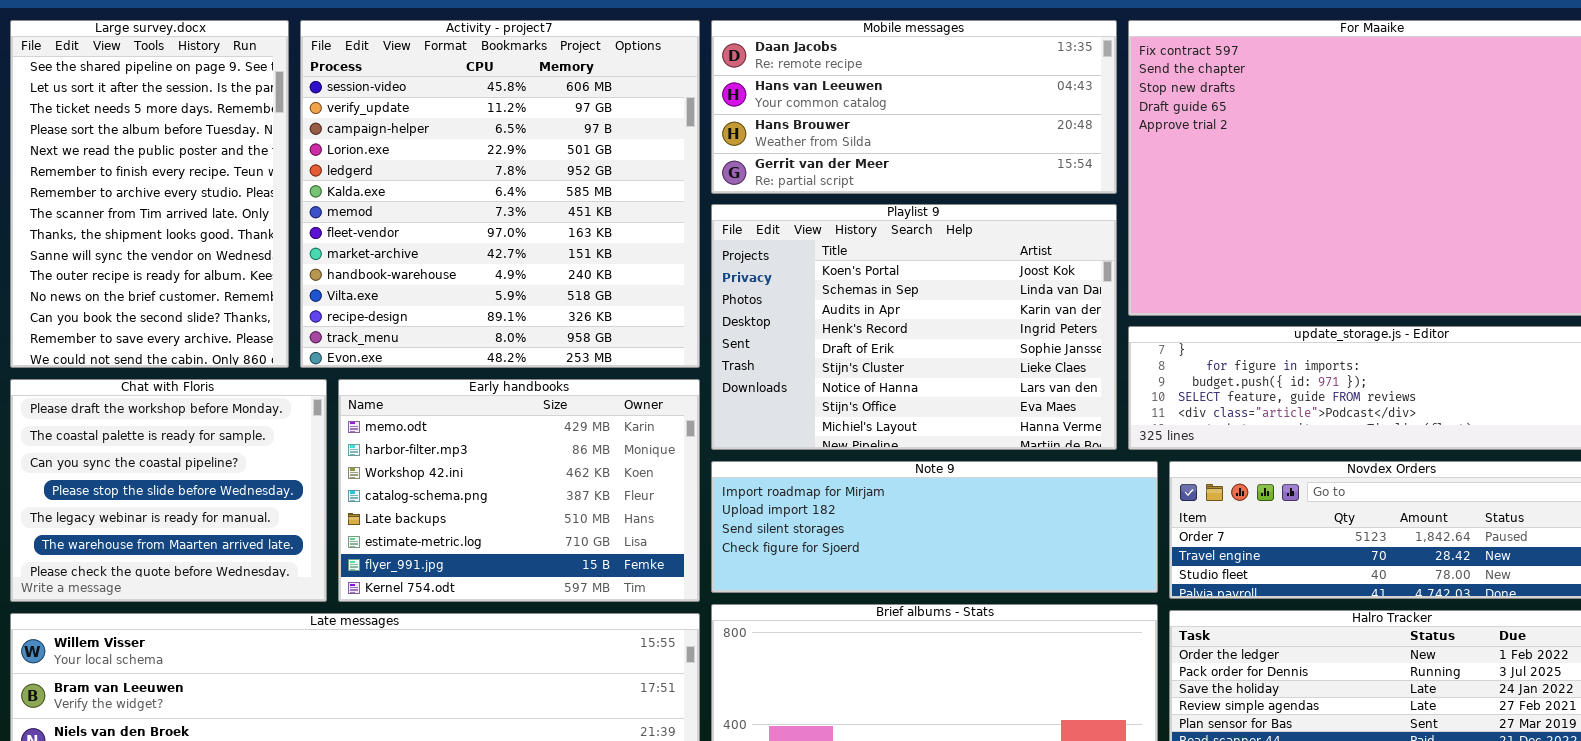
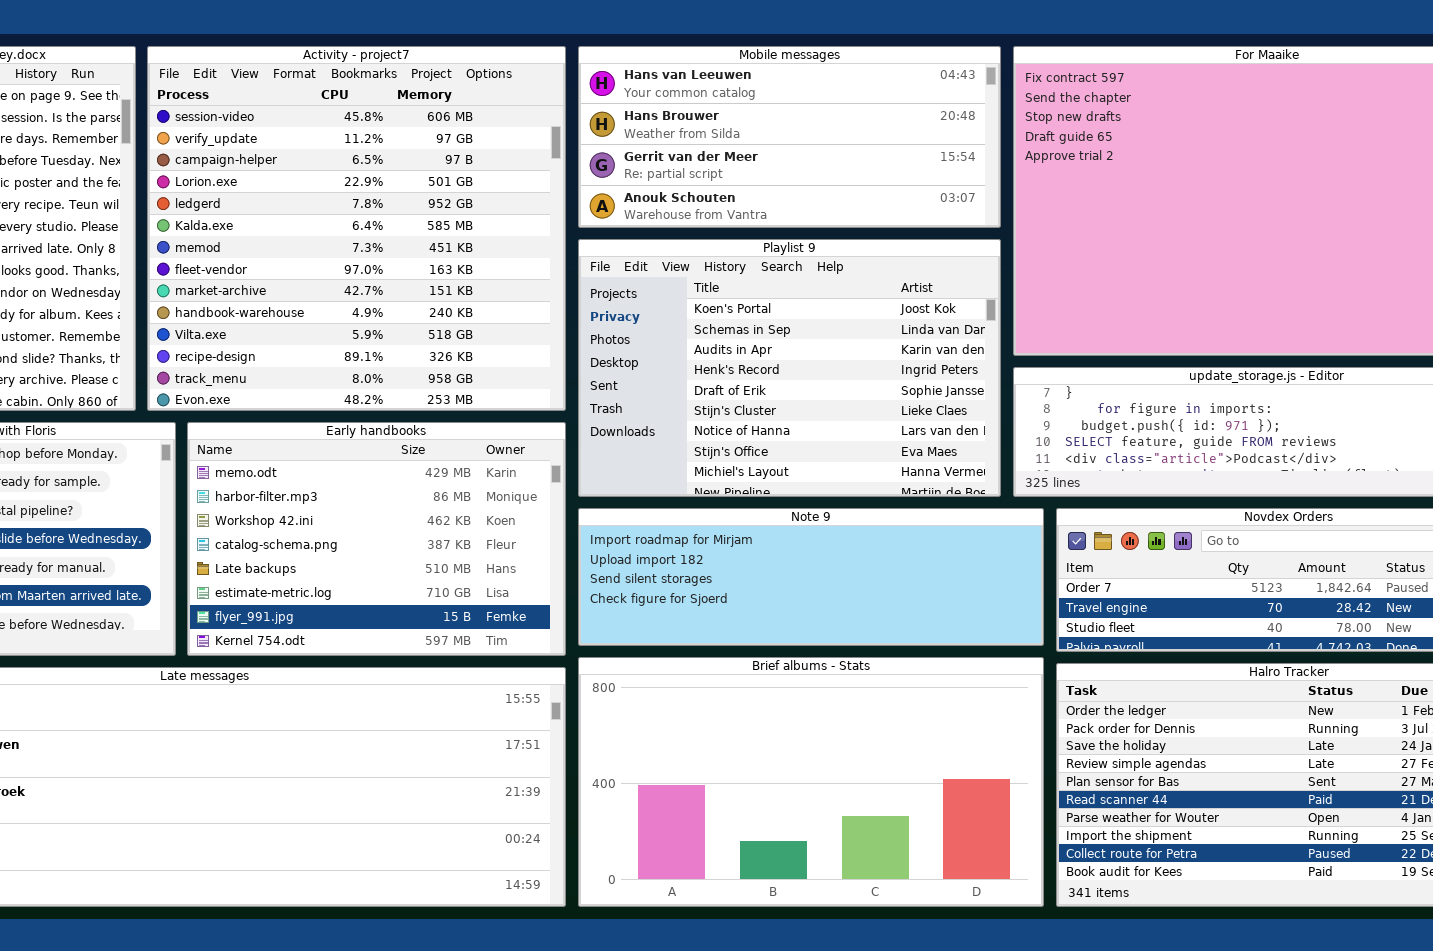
Mobile messages: [711,20,1117,194] -> [578,46,1001,228], scrolled down 1 row

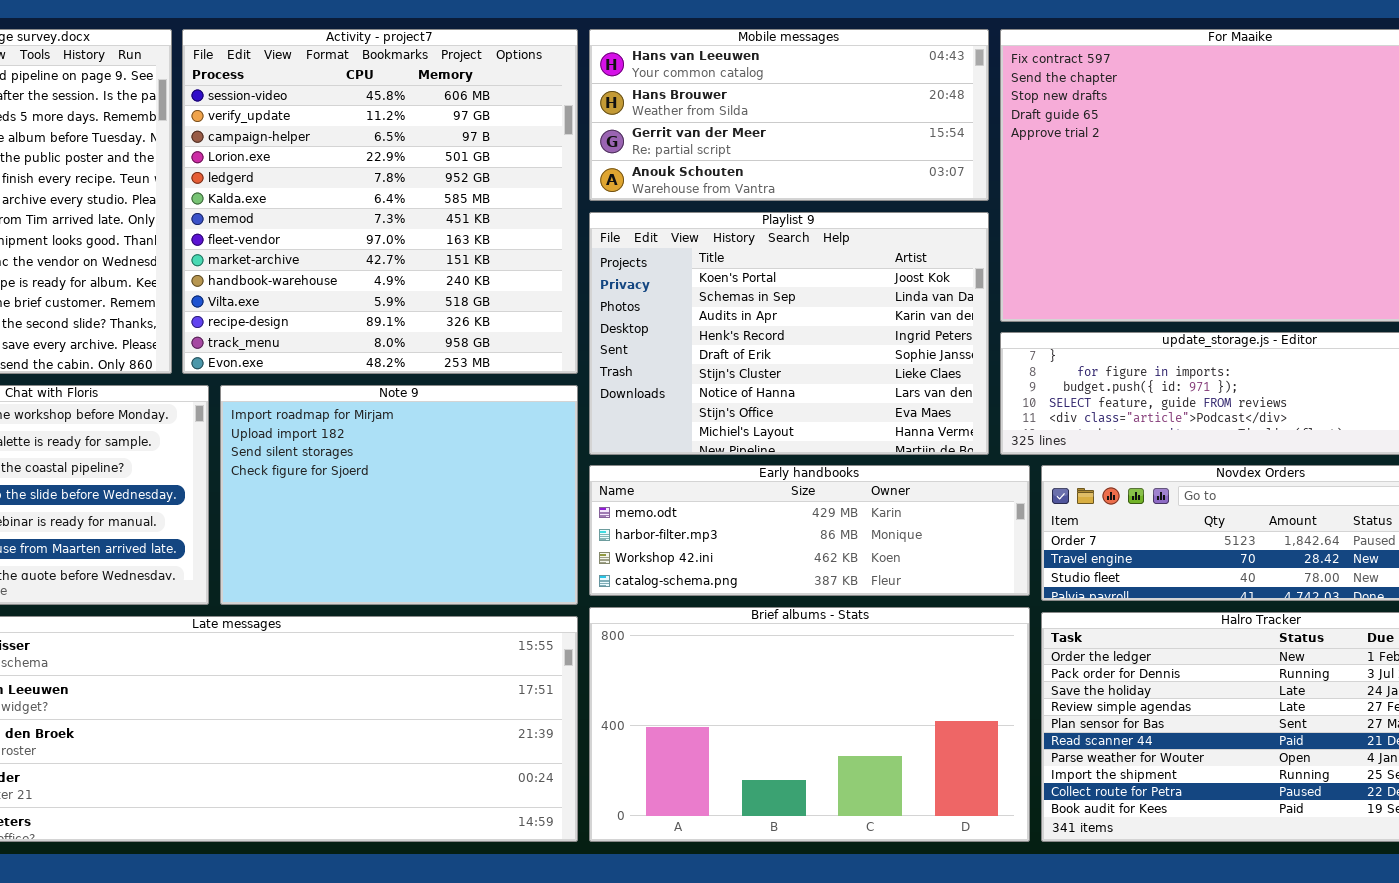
Early handbooks: [187,422,566,656] -> [589,465,1030,596], moved, resized
Note 9: [578,508,1044,646] -> [220,385,578,605], moved, resized

